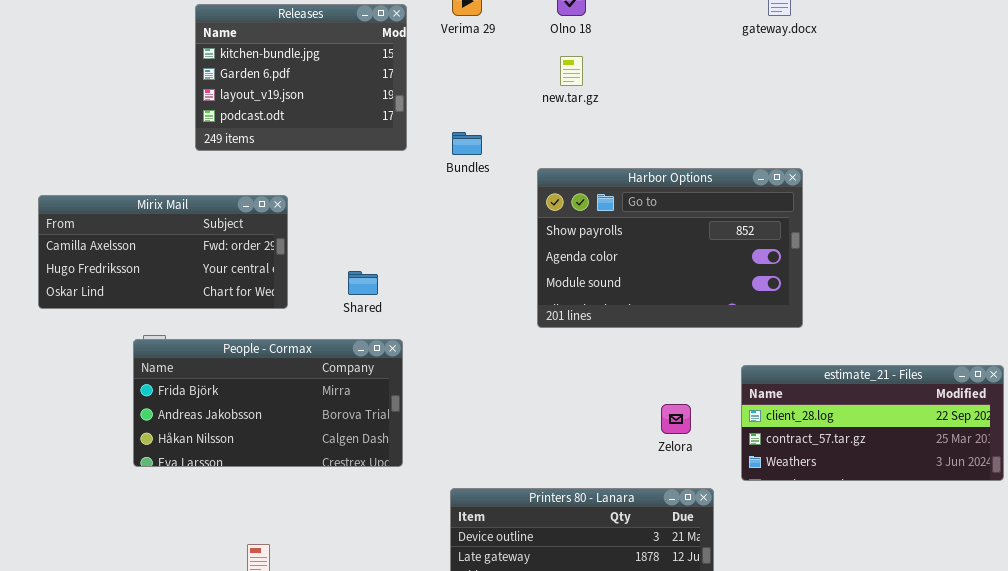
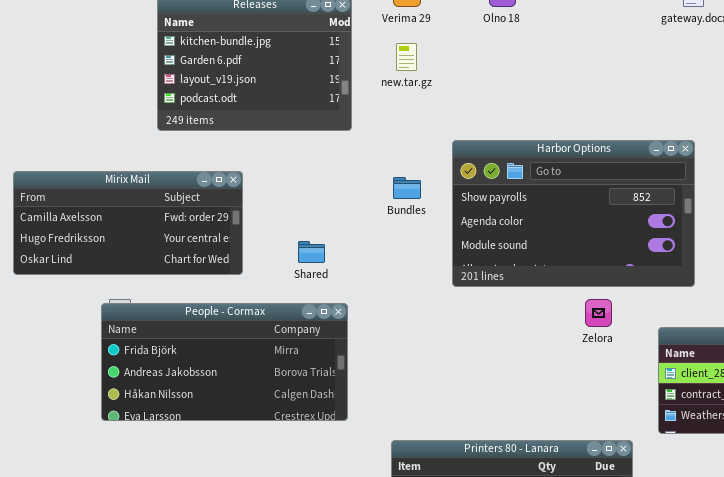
new.tar.gz: [560,56,583,86] -> [396,43,417,71], moved
Bundles: [452,132,482,155] -> [393,177,421,199], moved
Harbor Options: [537,168,803,328] -> [452,140,695,287], moved
Zelora: [661,404,691,434] -> [585,299,612,327], moved

